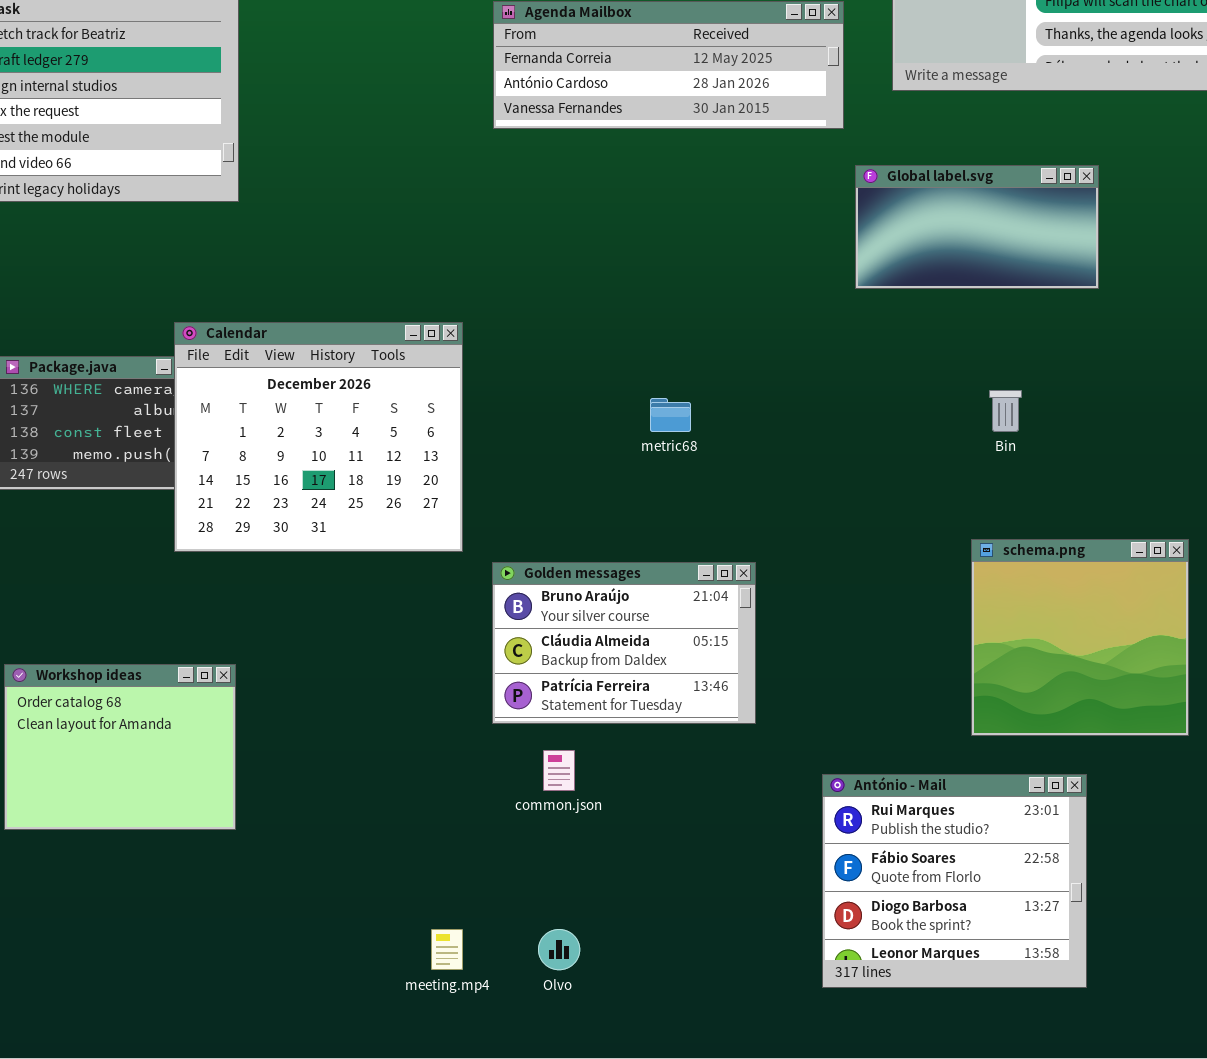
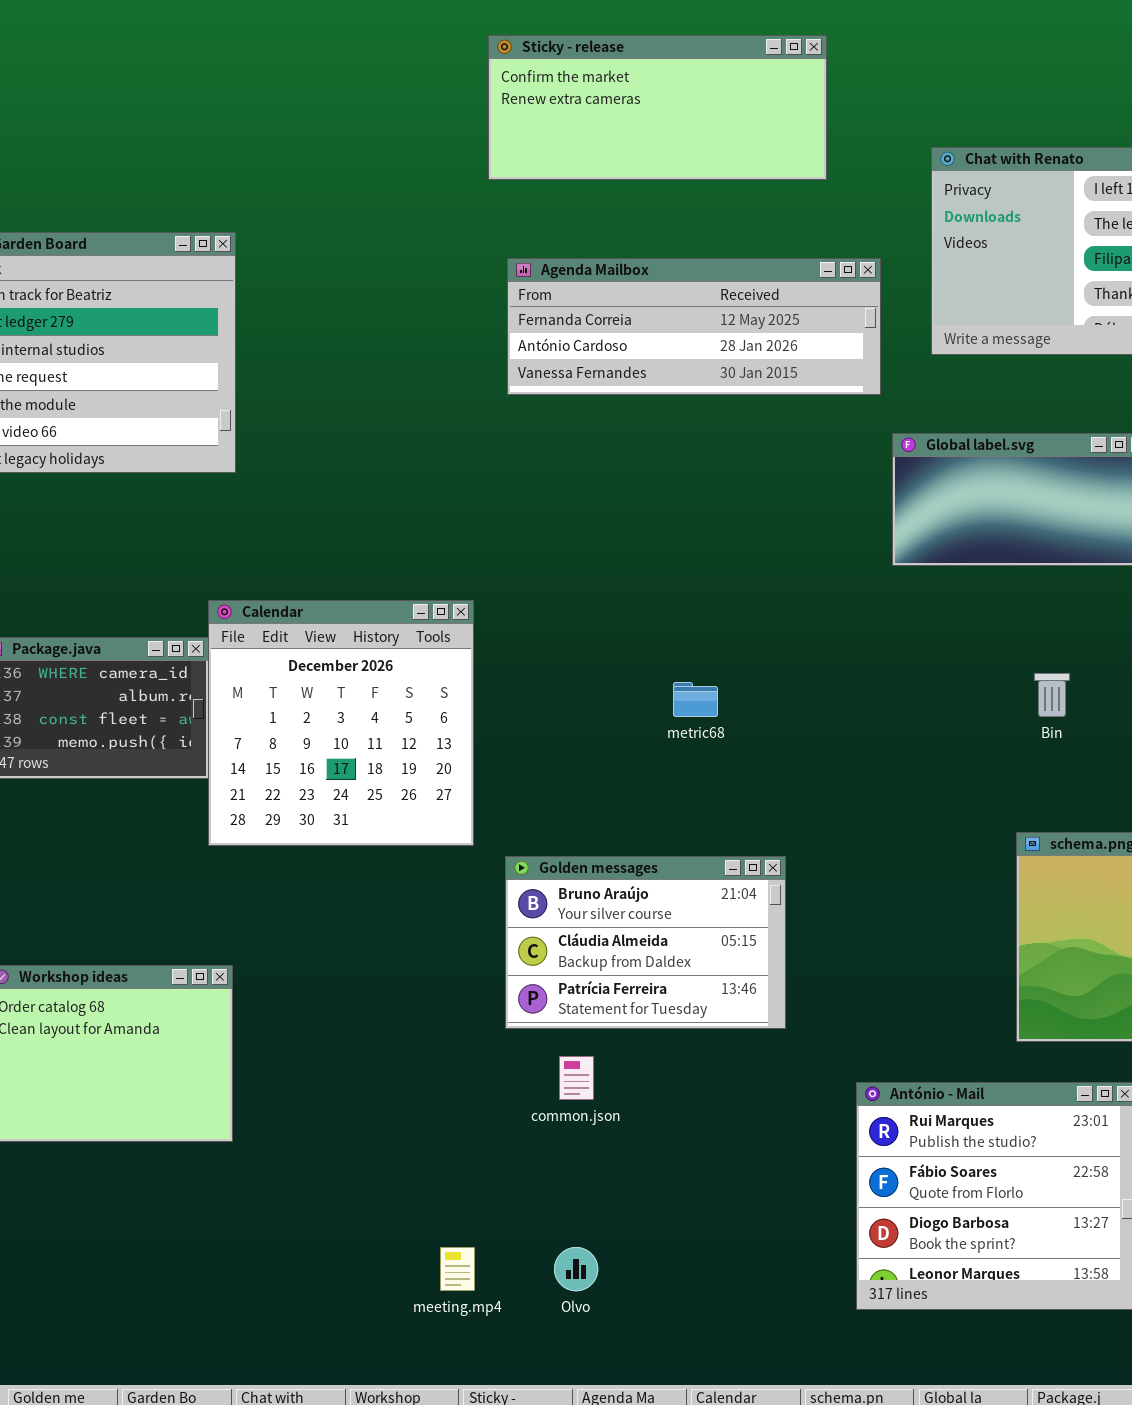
Calendar: [174,322,463,552] -> [208,600,474,846], resized

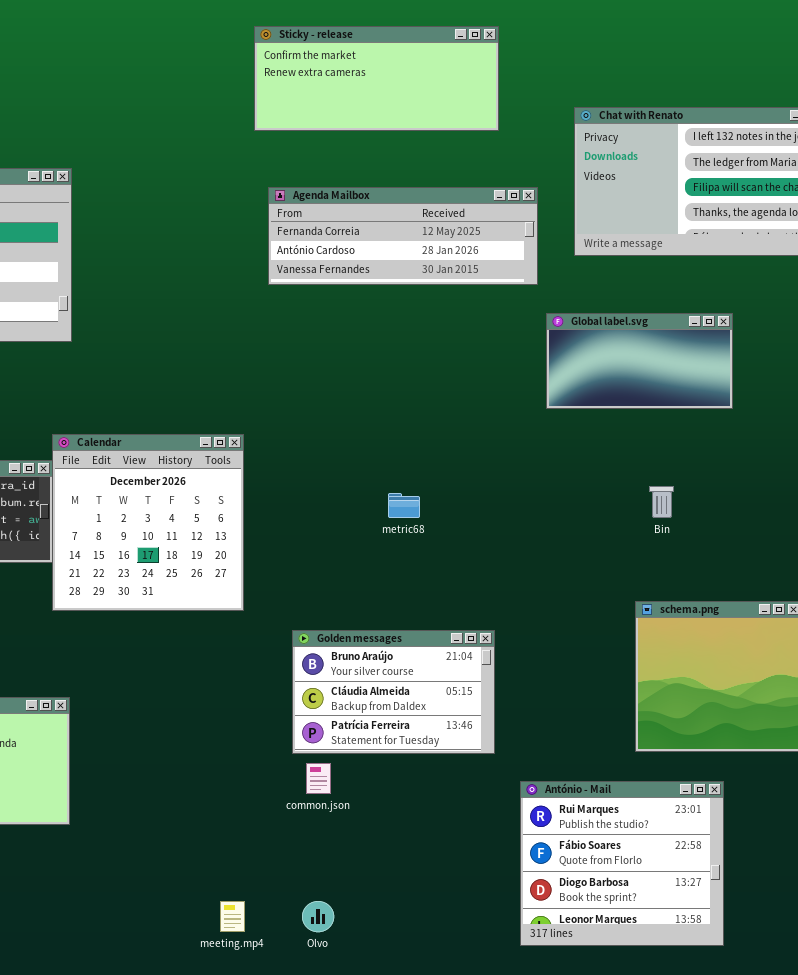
Golden messages: [505,856,786,1029] -> [292,630,495,754], moved

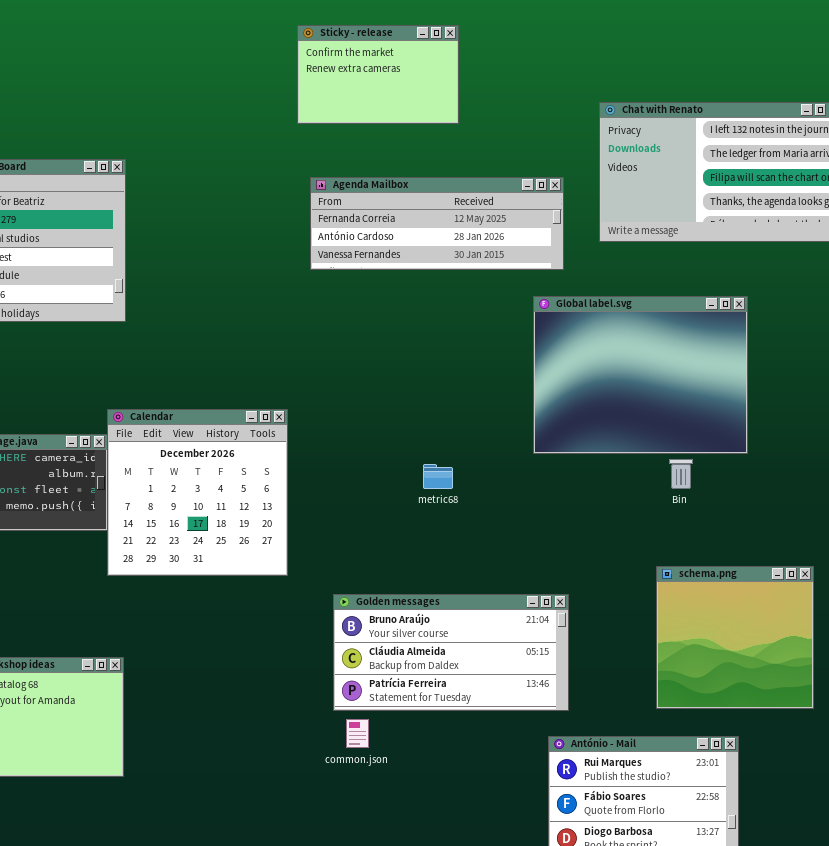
Sticky - release: [254,26,499,131] -> [297,25,459,124], resized
Global label.svg: [546,313,733,409] -> [533,296,748,454], resized
Golden messages: [292,630,495,754] -> [333,594,569,711], resized

